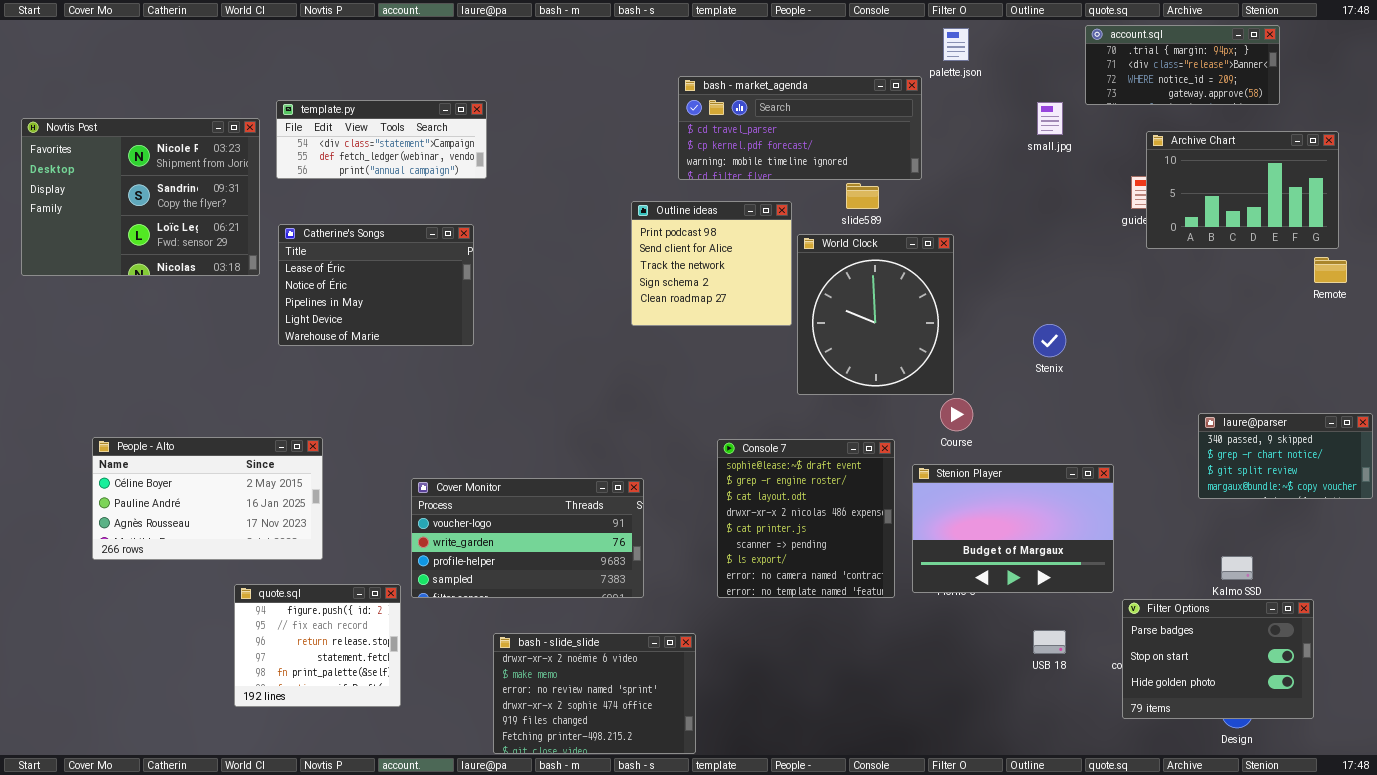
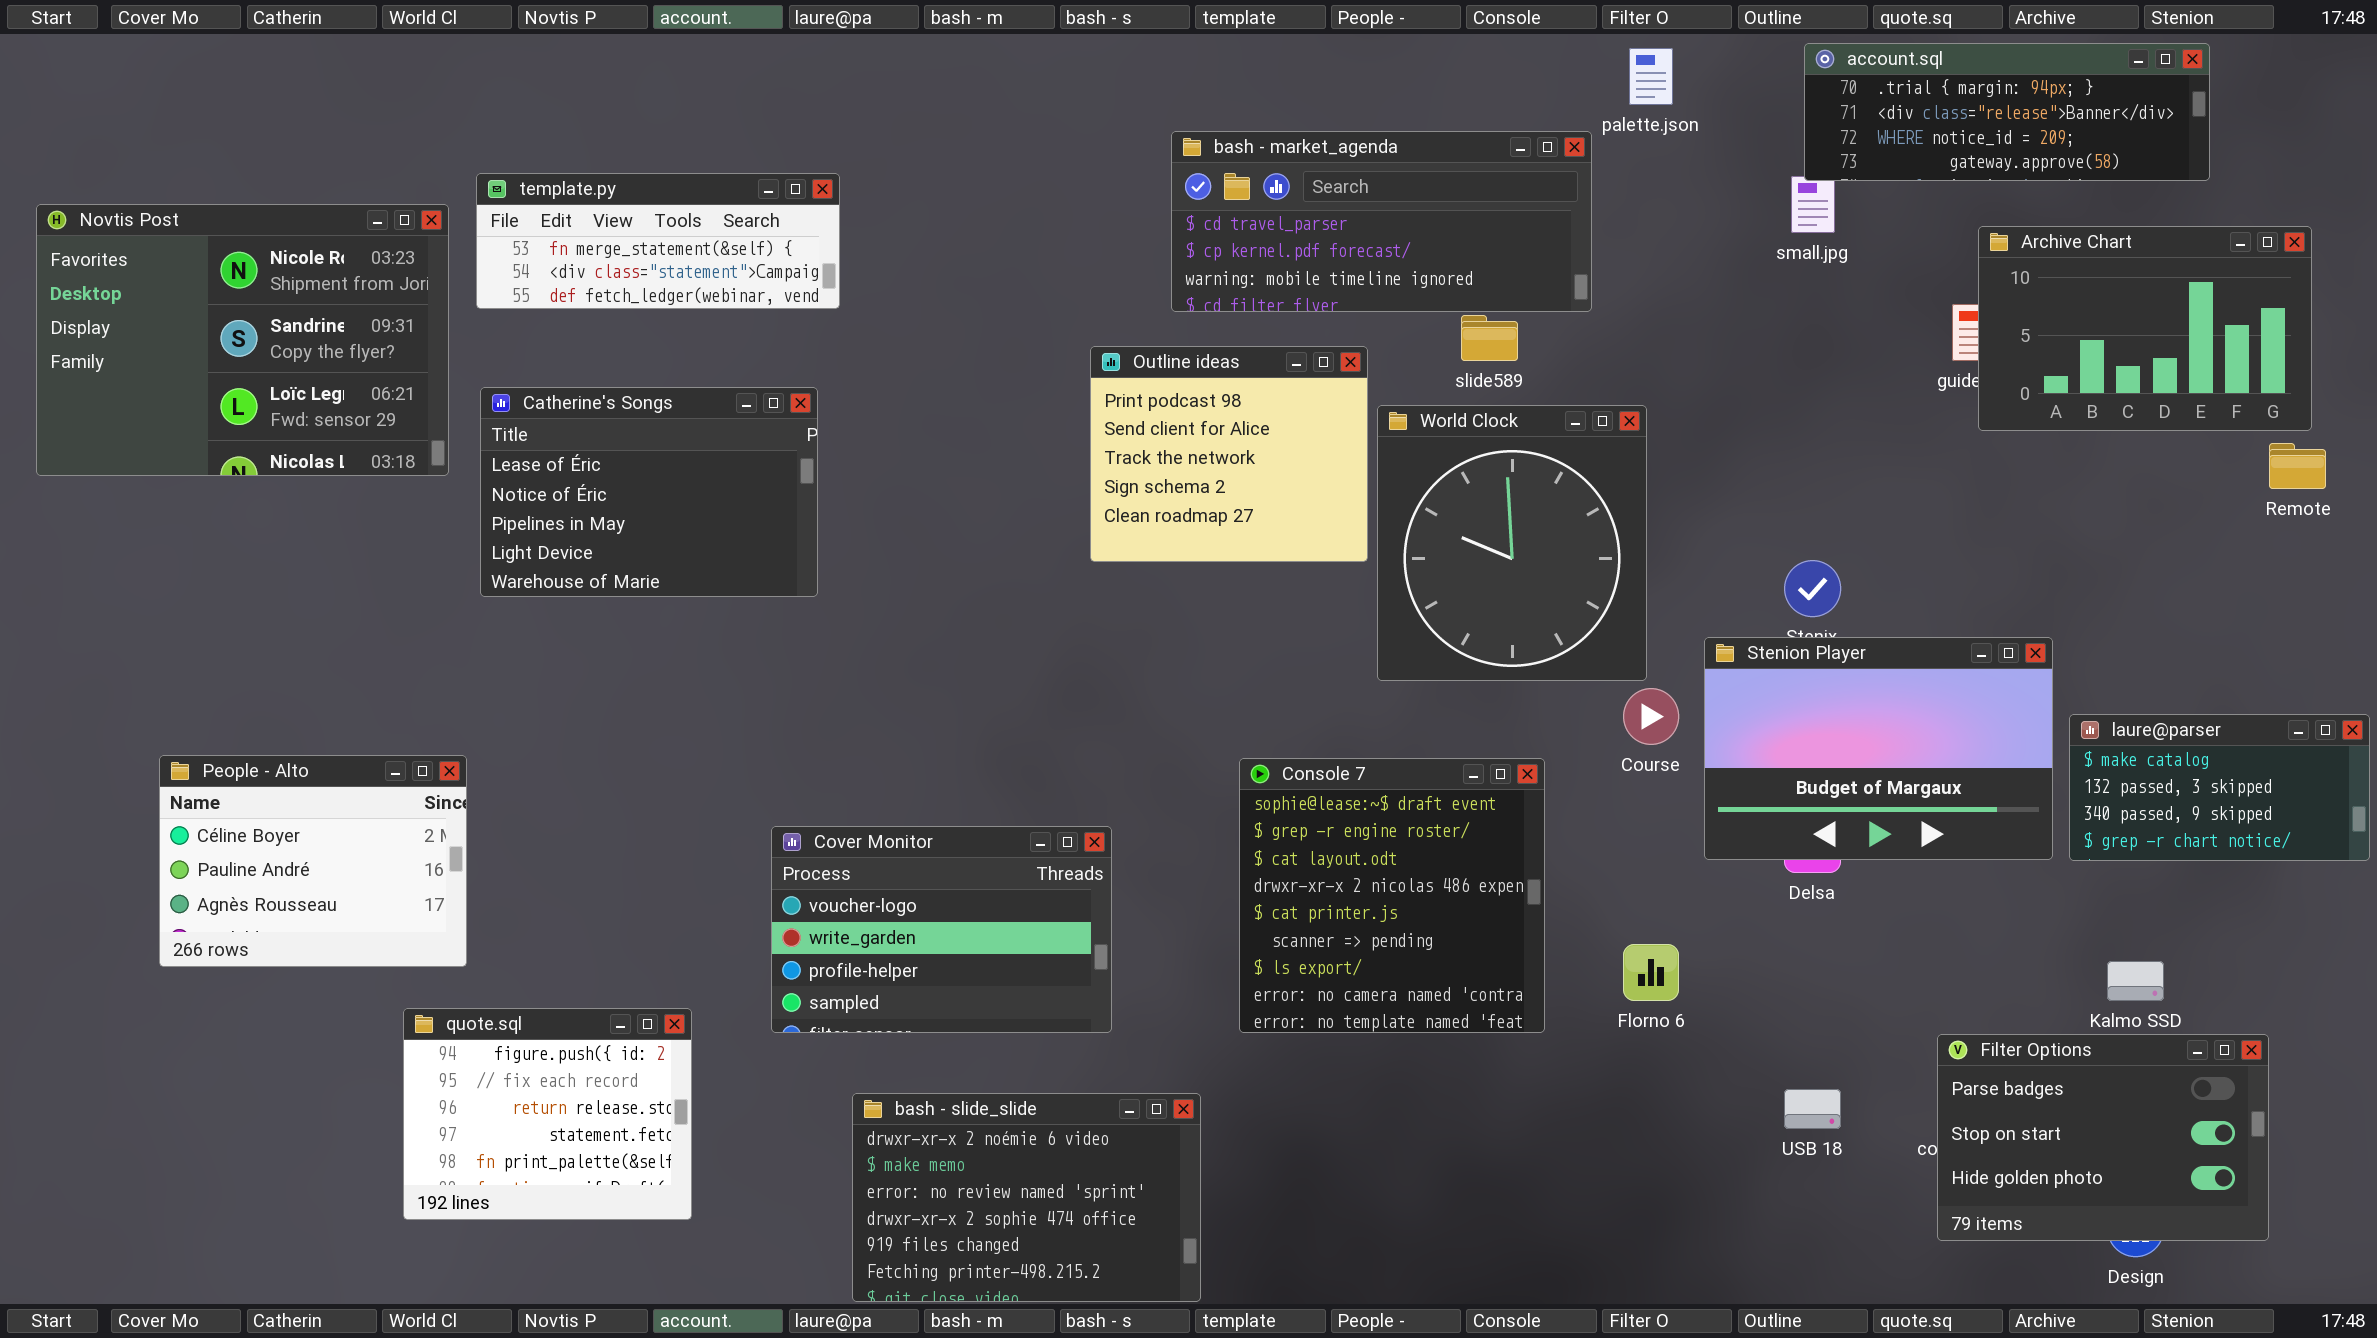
account.sql: [1085,25,1280,105] -> [1804,43,2210,181], resized
template.py: [276,100,487,179] -> [476,173,840,309], scrolled up 1 row
laure@parser: [1198,413,1373,499] -> [2069,714,2370,861], scrolled up 2 rows
People - Alto: [92,437,323,560] -> [159,755,467,967], resized
Stenion Player: [912,464,1114,593] -> [1704,637,2053,860], moved
Cover Monitor: [411,478,644,598] -> [771,826,1112,1033], resized

